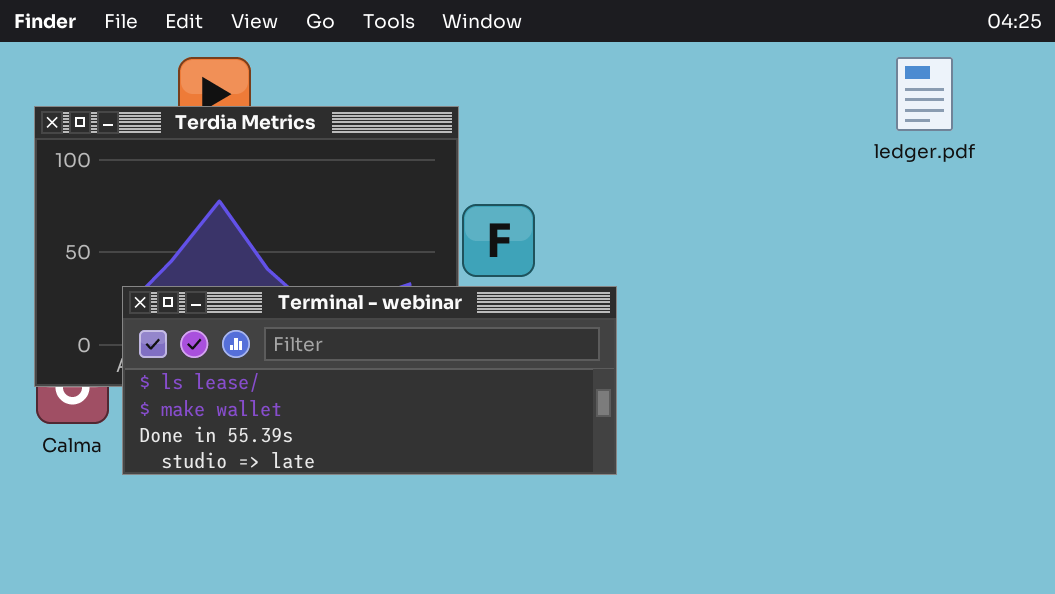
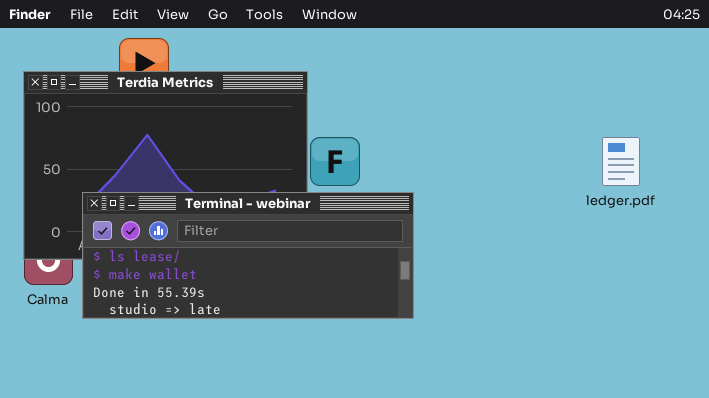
ledger.pdf: [896,57,953,131] -> [602,137,640,186], moved

